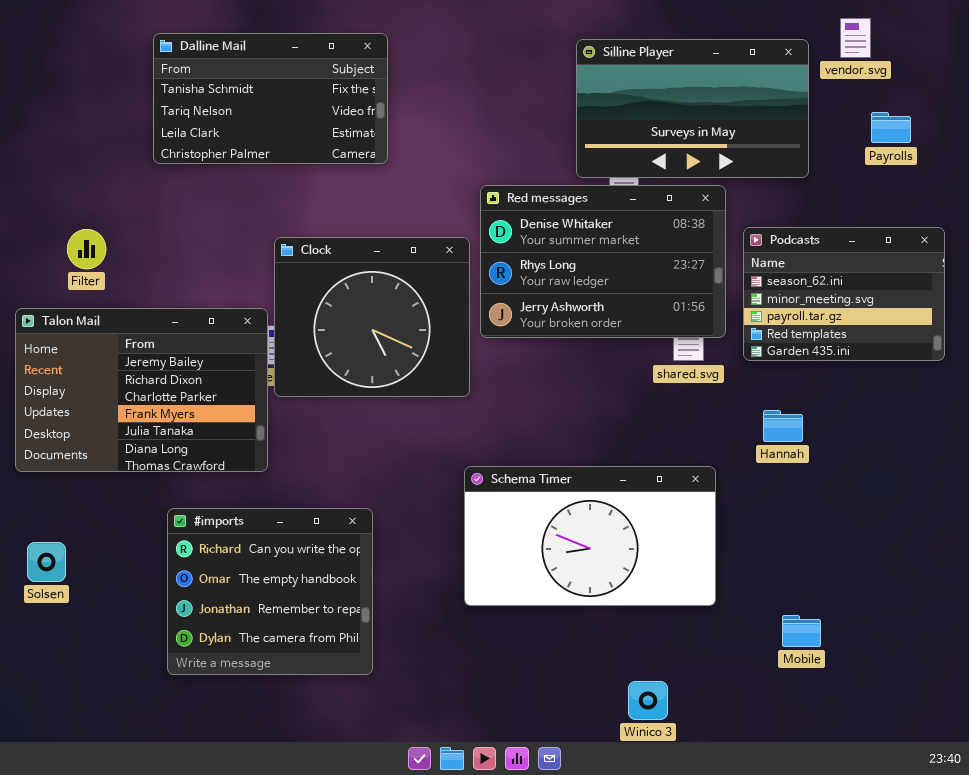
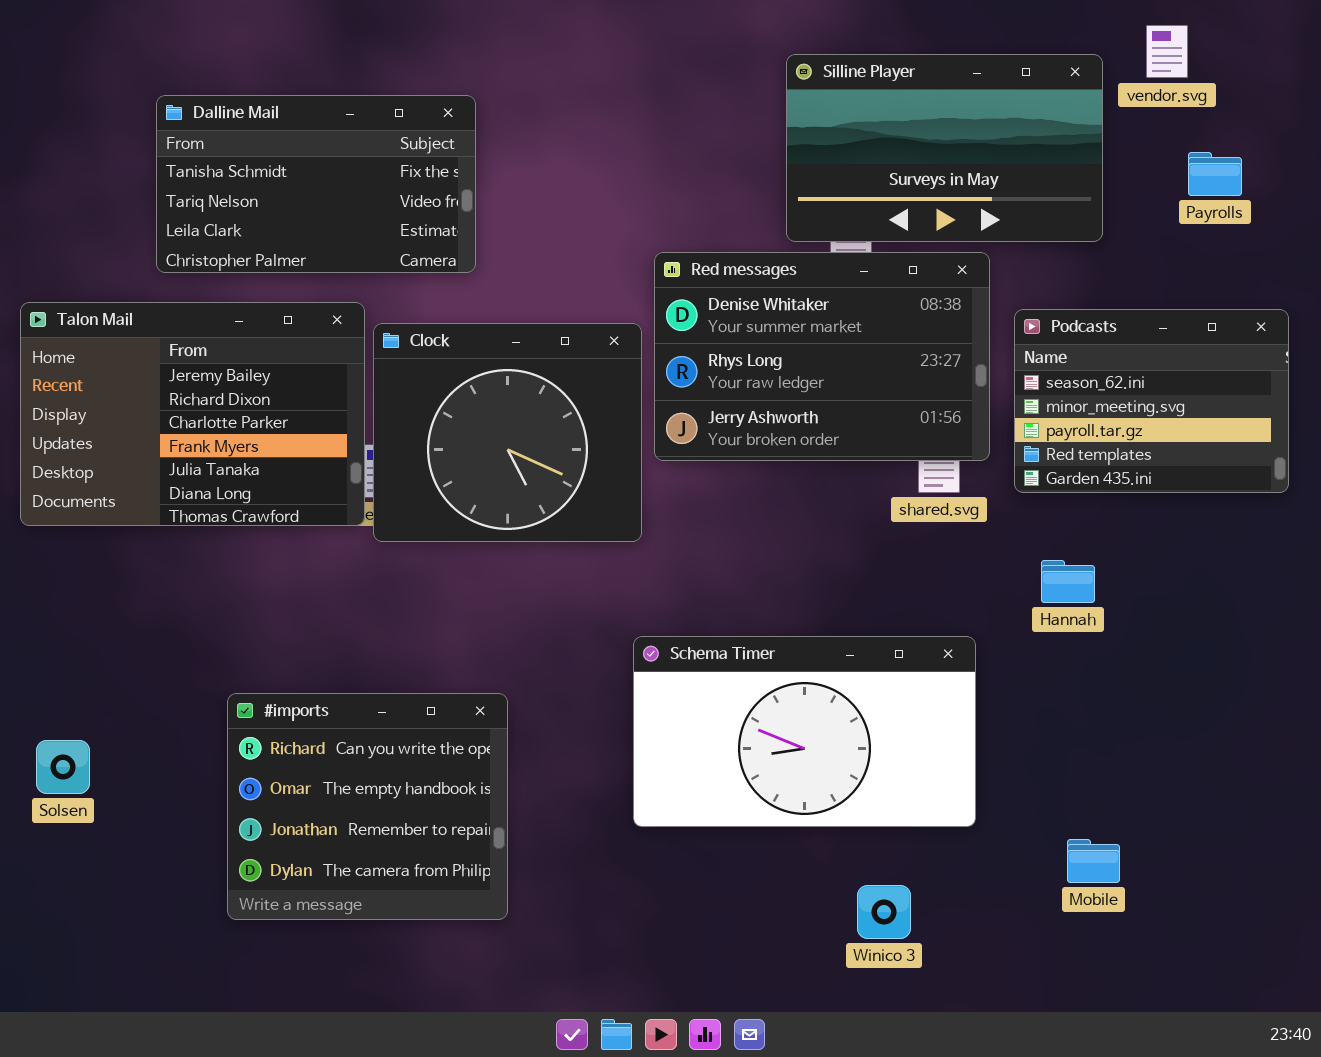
Dalline Mail: [153,33,388,164] -> [156,95,476,273], moved
Talon Mail: [15,308,268,472] -> [20,302,365,526], moved
Winico 3: [628,681,668,720] -> [857,885,911,939], moved

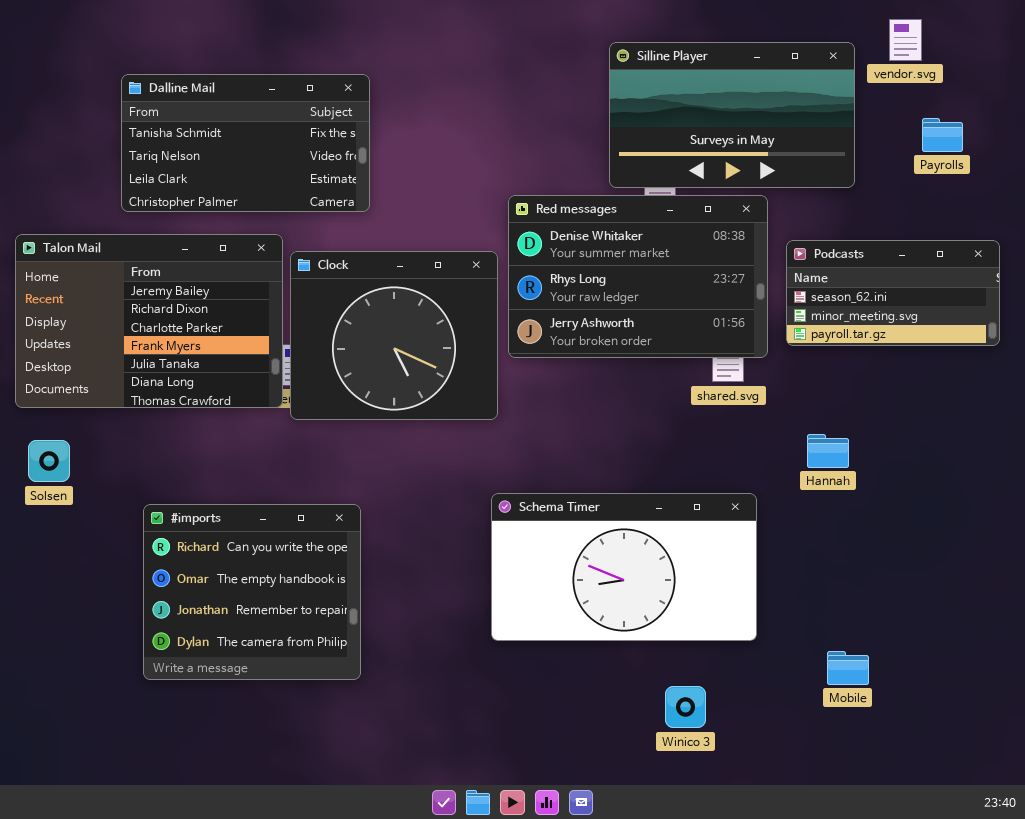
Podcasts: [1014,309,1289,493] -> [786,240,1000,346], resized
#imports: [227,693,508,920] -> [143,504,361,680], moved
Solsen: [36,740,90,794] -> [28,440,70,482], moved

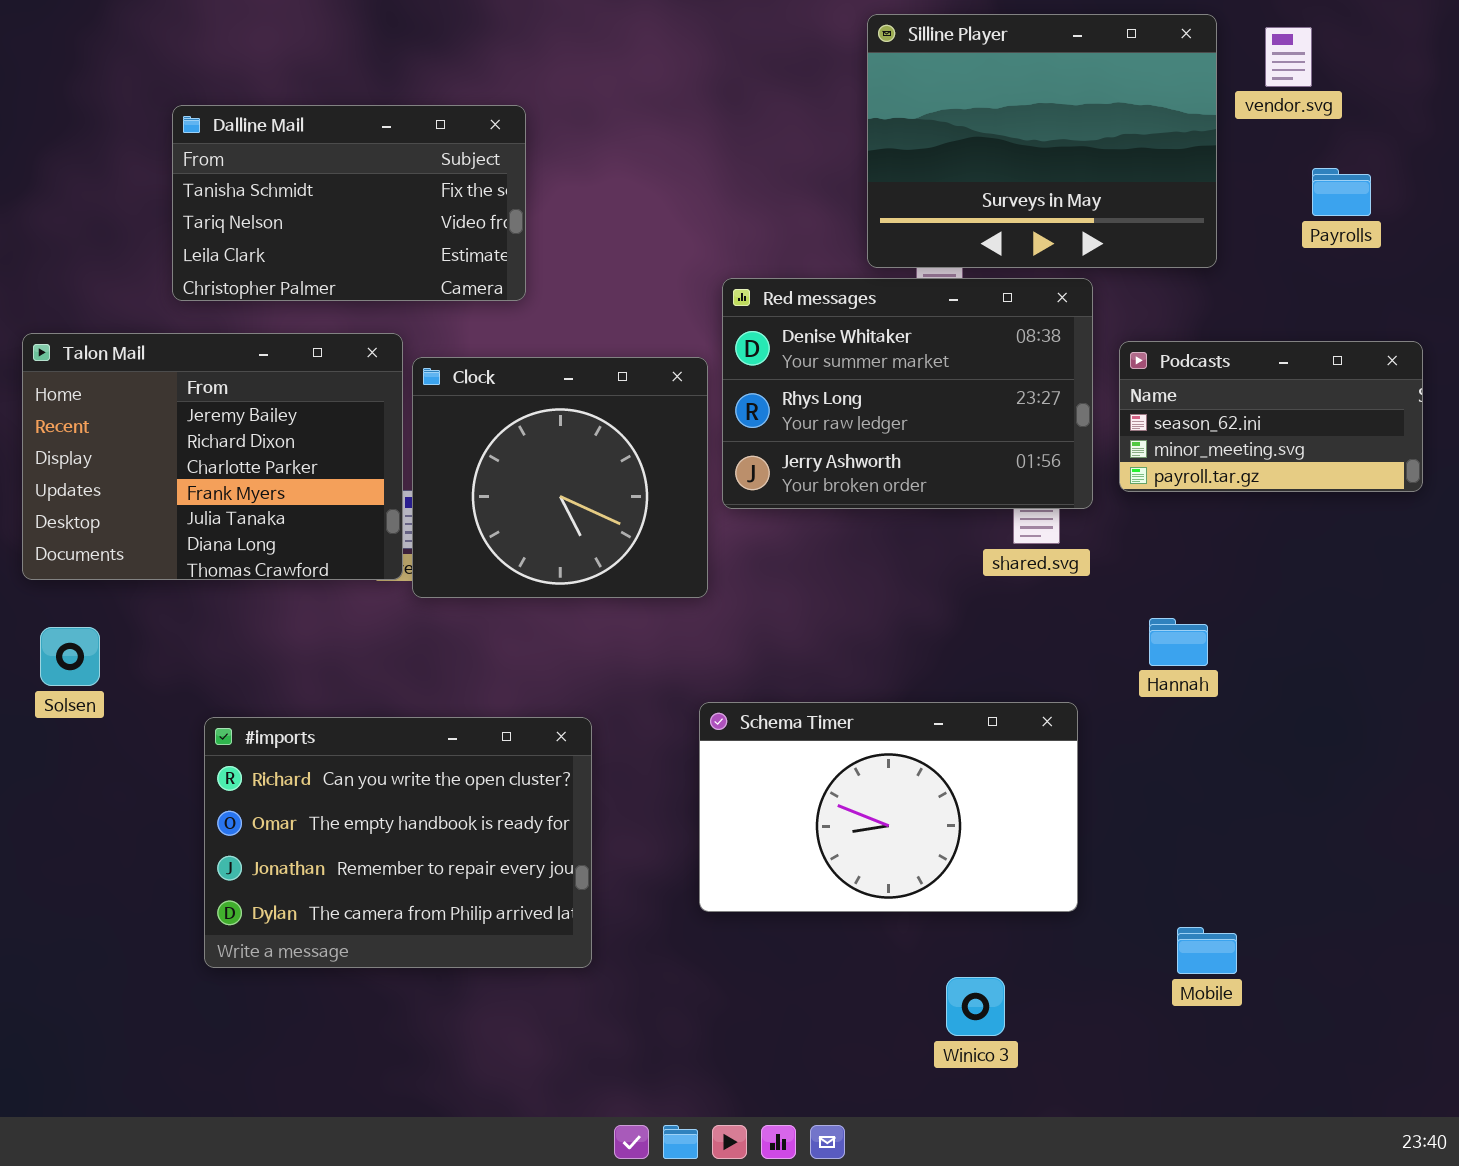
Silline Player: [609,42,855,188] -> [867,14,1217,268], resized
#imports: [143,504,361,680] -> [204,717,592,968], resized

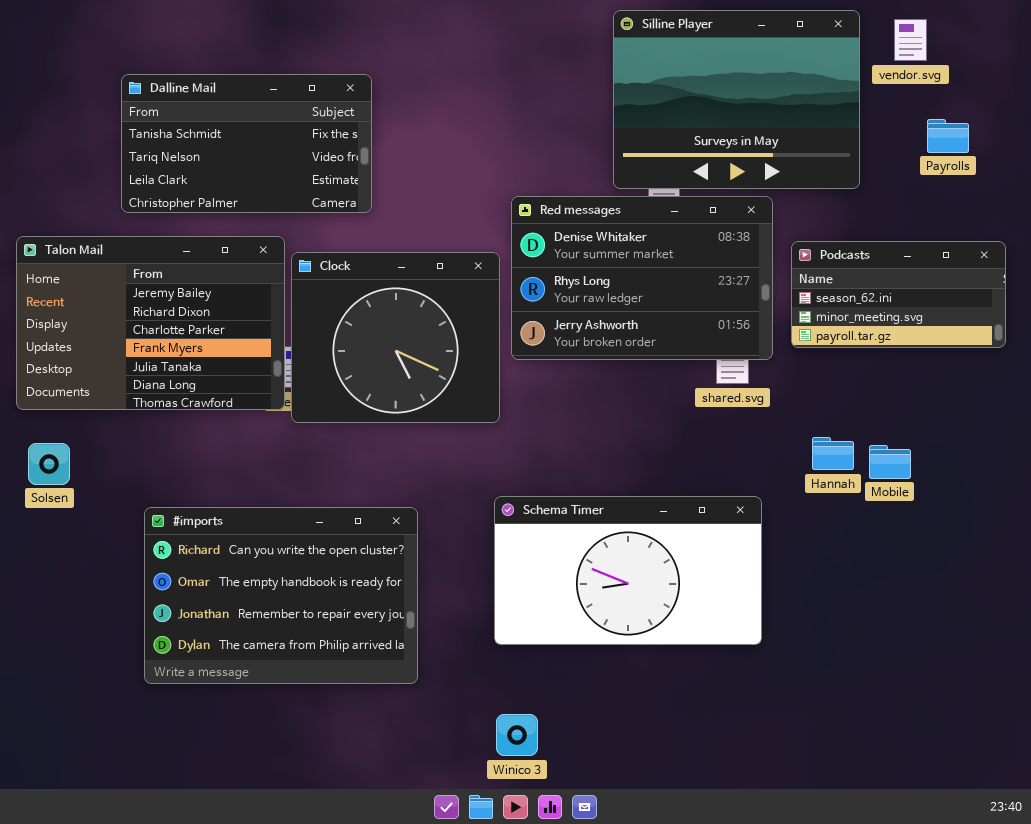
Mobile: [1177,927,1237,974] -> [869,445,911,479], moved
Winico 3: [946,977,1005,1036] -> [496,714,538,756], moved

